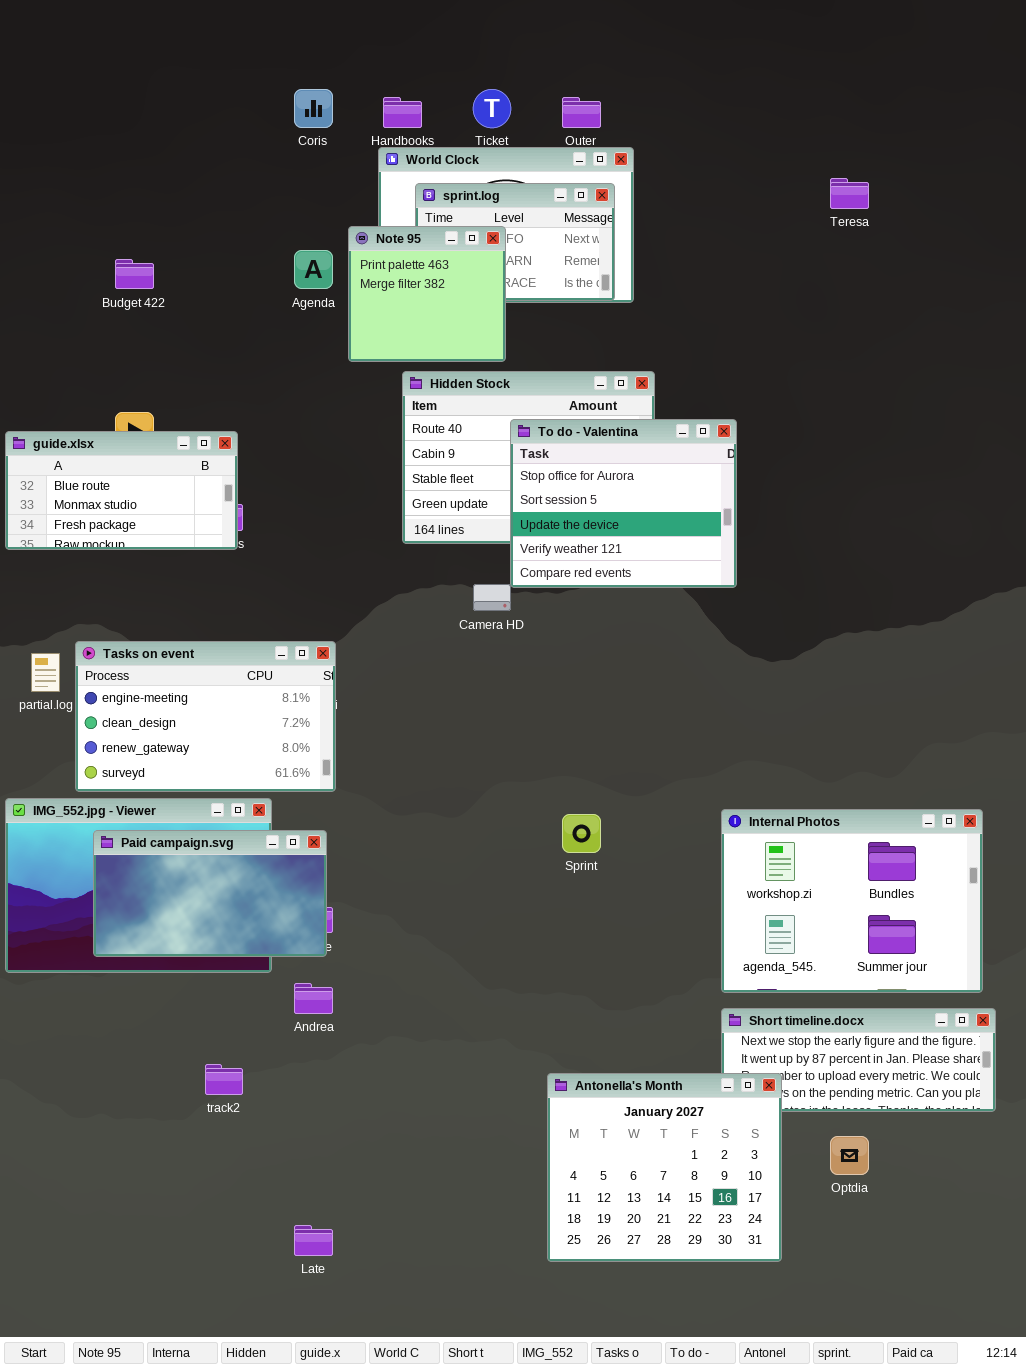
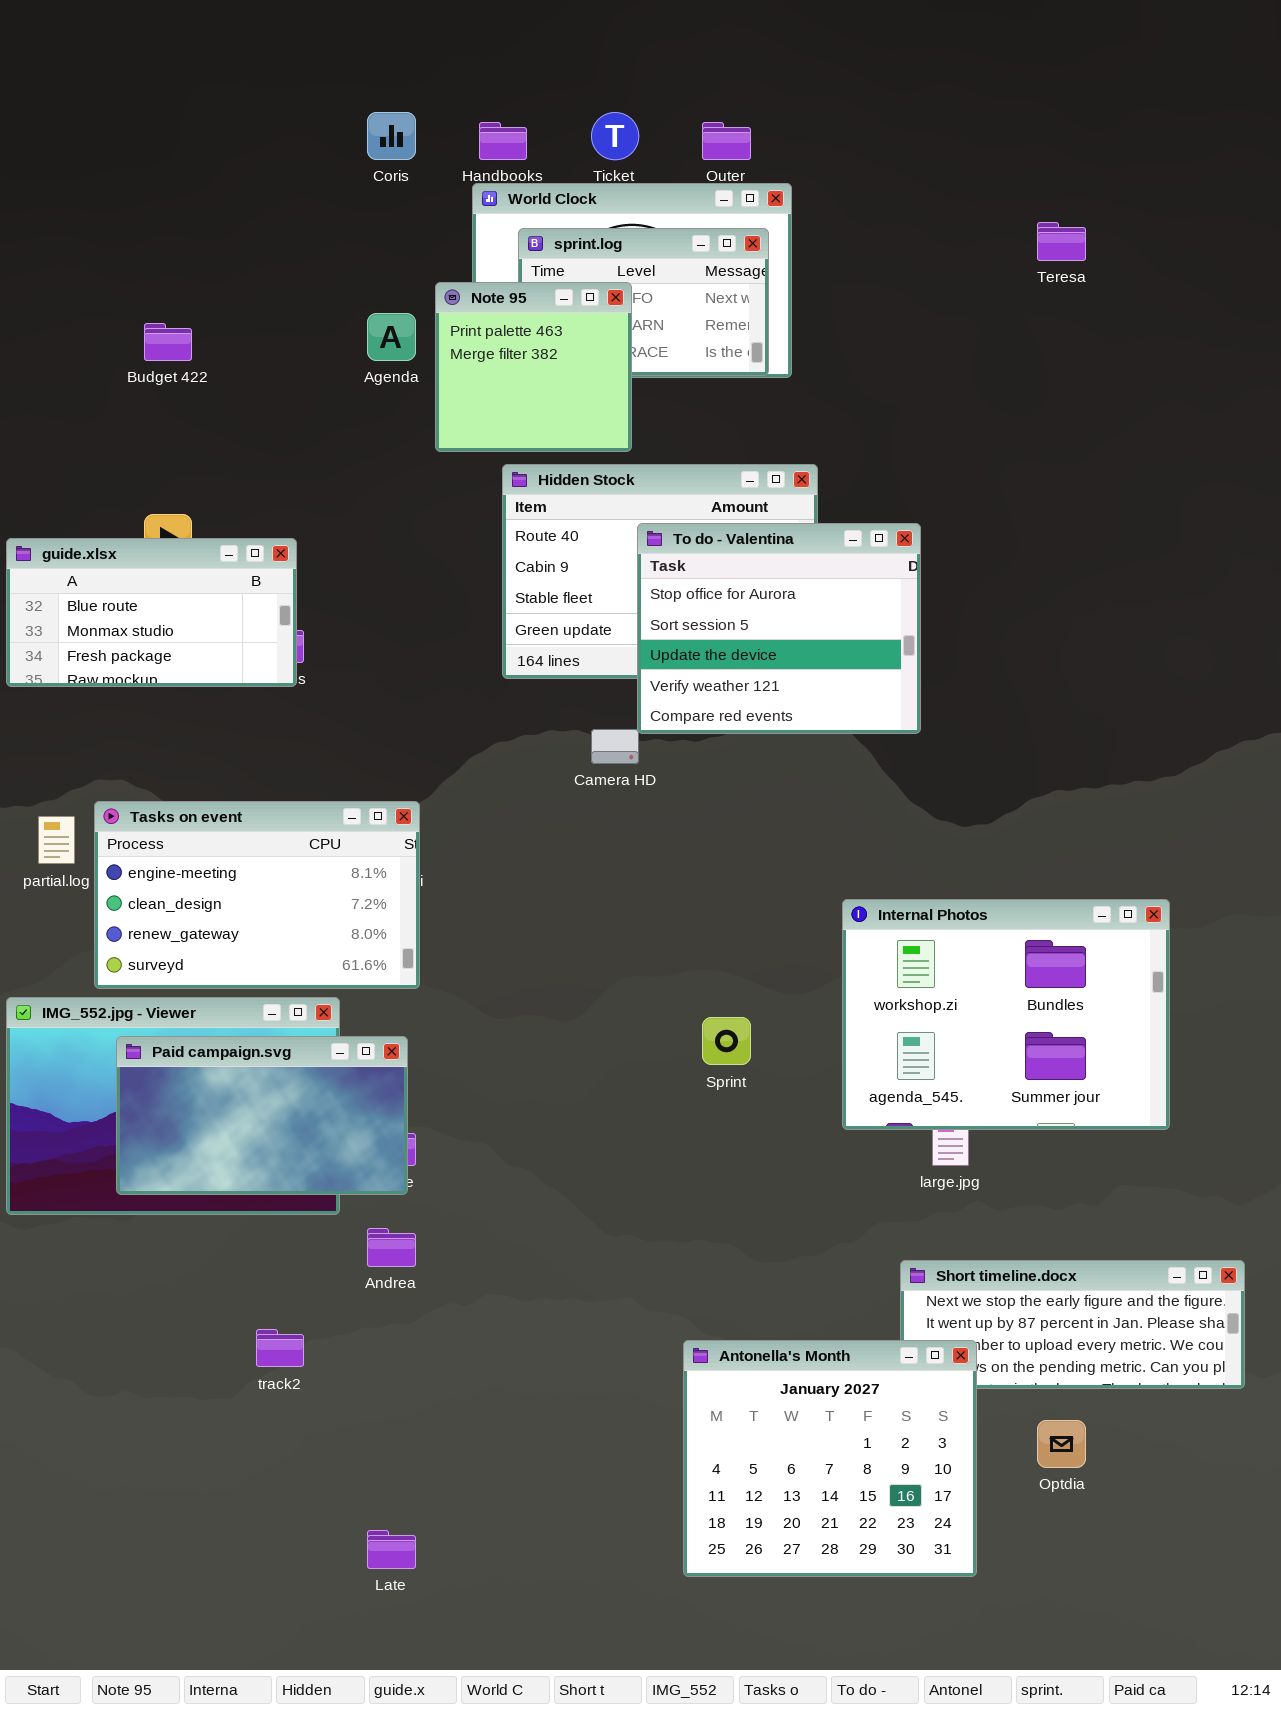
Internal Photos: [721,809,983,993] -> [842,899,1170,1130], moved

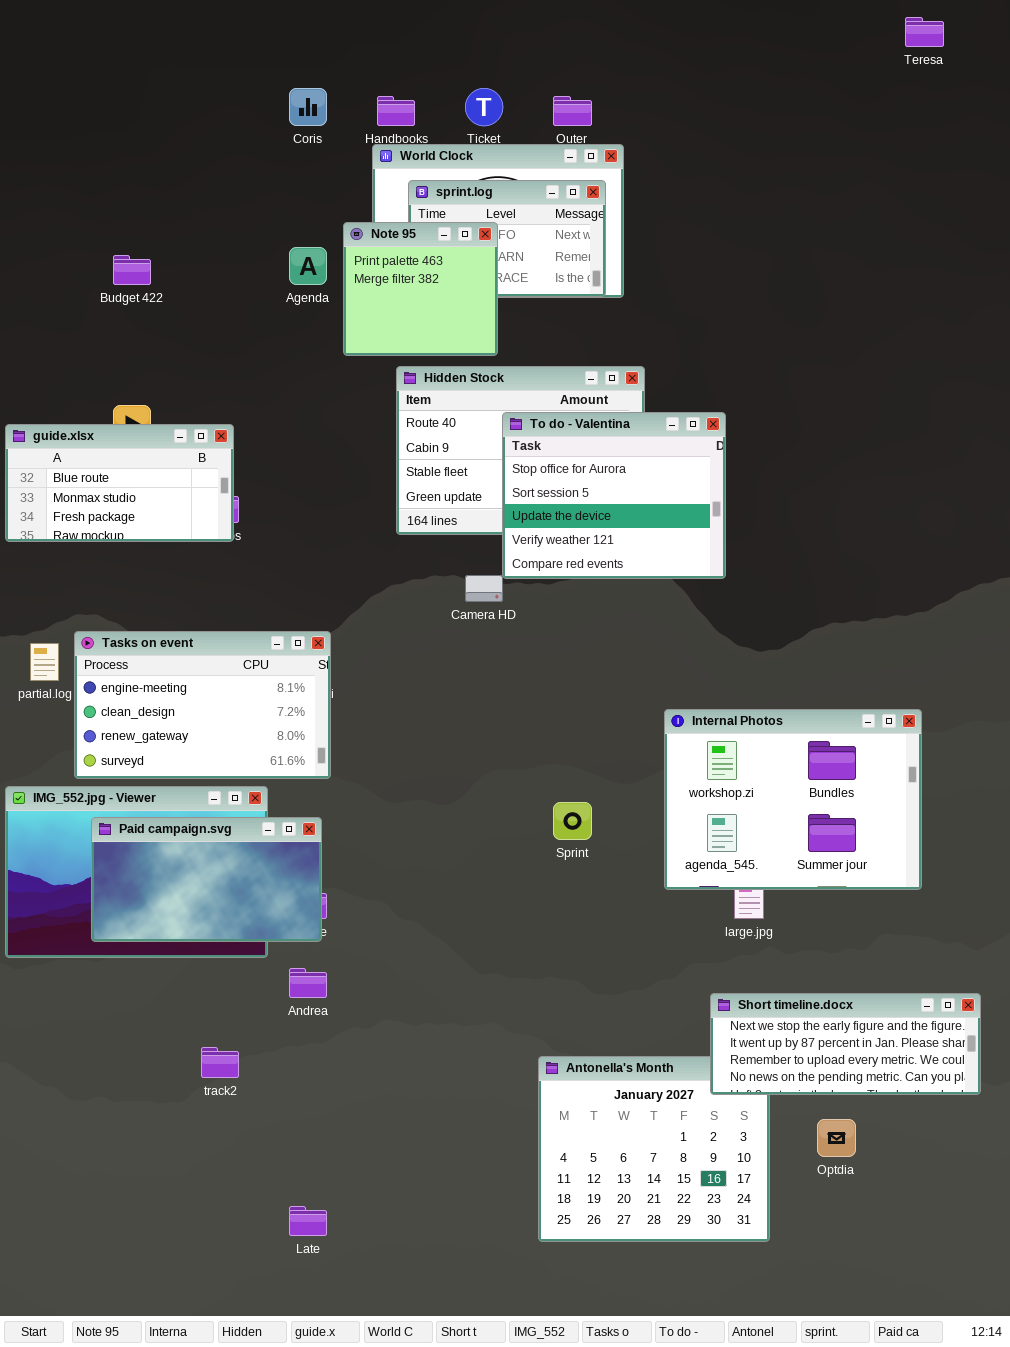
Teresa: [1037,222,1086,261] -> [905,17,944,47], moved
Short timeline.docx: [900,1260,1245,1389] -> [710,993,981,1095], raised

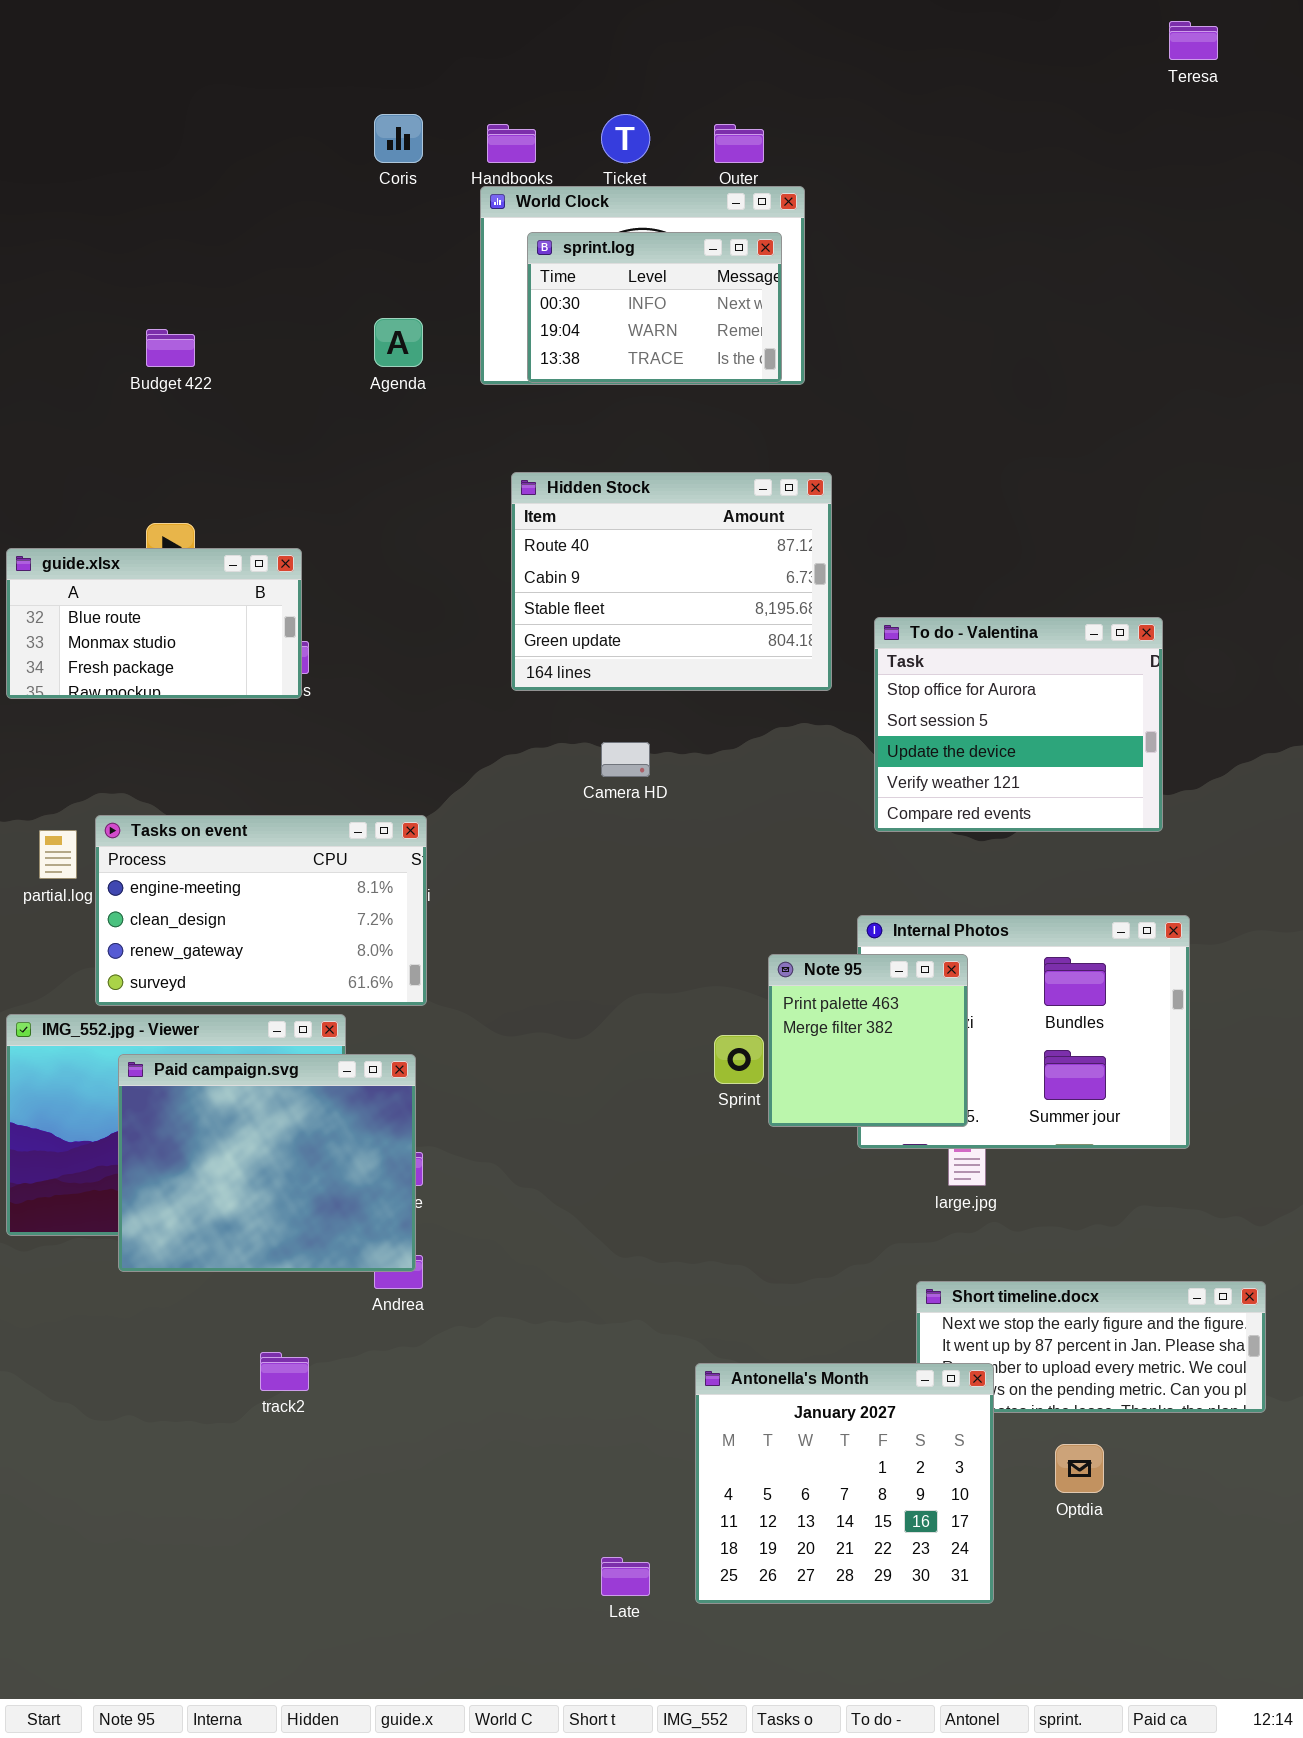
Note 95: [343,222,498,356] -> [768,954,968,1127], moved
To do - Valentina: [502,412,726,579] -> [874,617,1163,832], moved
Paid campaign.svg: [91,817,322,942] -> [118,1054,416,1272], resized
Antonella's Month: [538,1056,770,1242] -> [695,1363,994,1604], raised
Late: [289,1206,327,1236] -> [601,1557,650,1596], moved

